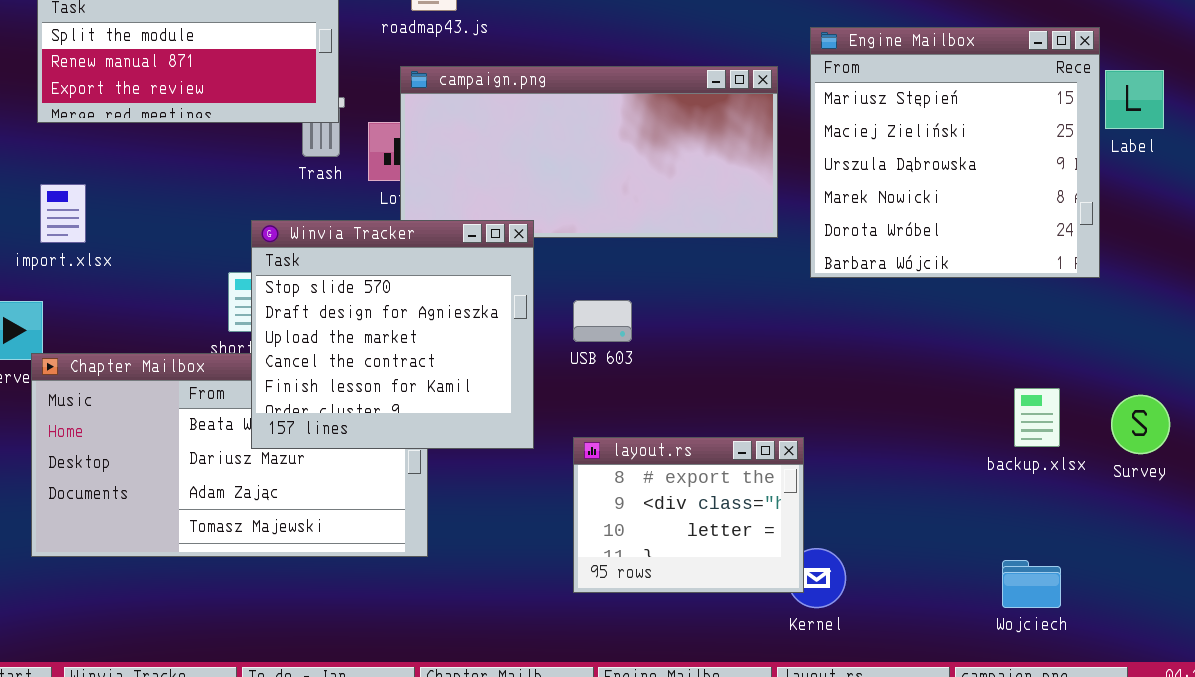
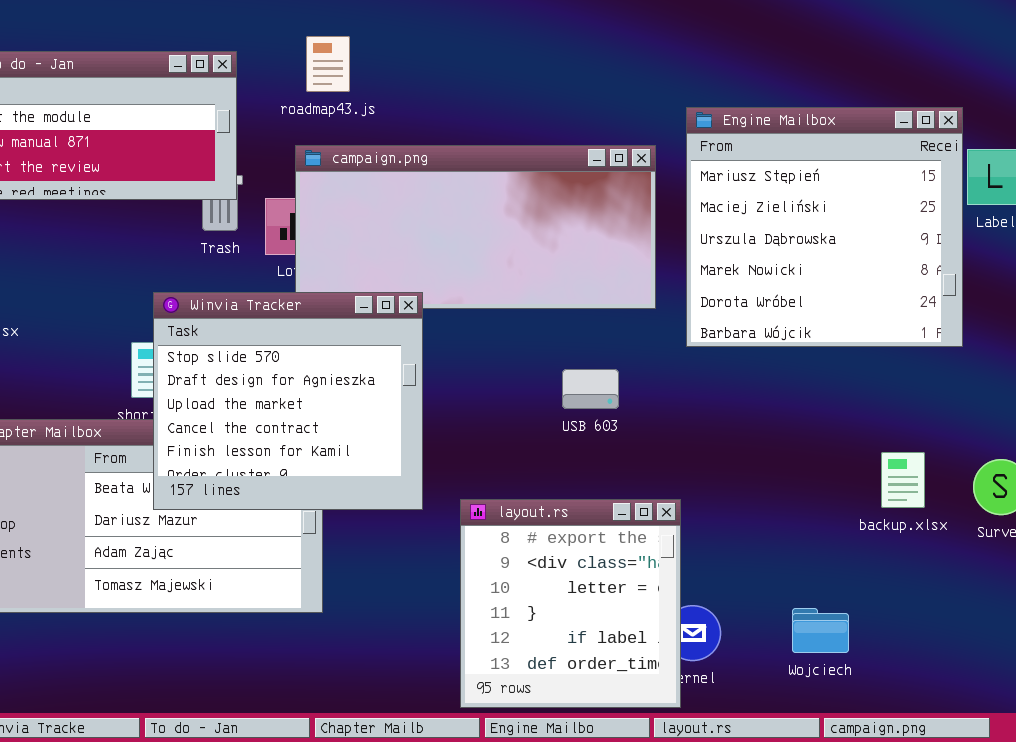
USB 603: [573,300,632,342] -> [562,369,619,409], moved
layout.rs: [573,437,804,593] -> [460,499,681,708], resized
Wojciech: [1002,560,1061,608] -> [792,608,849,653], moved

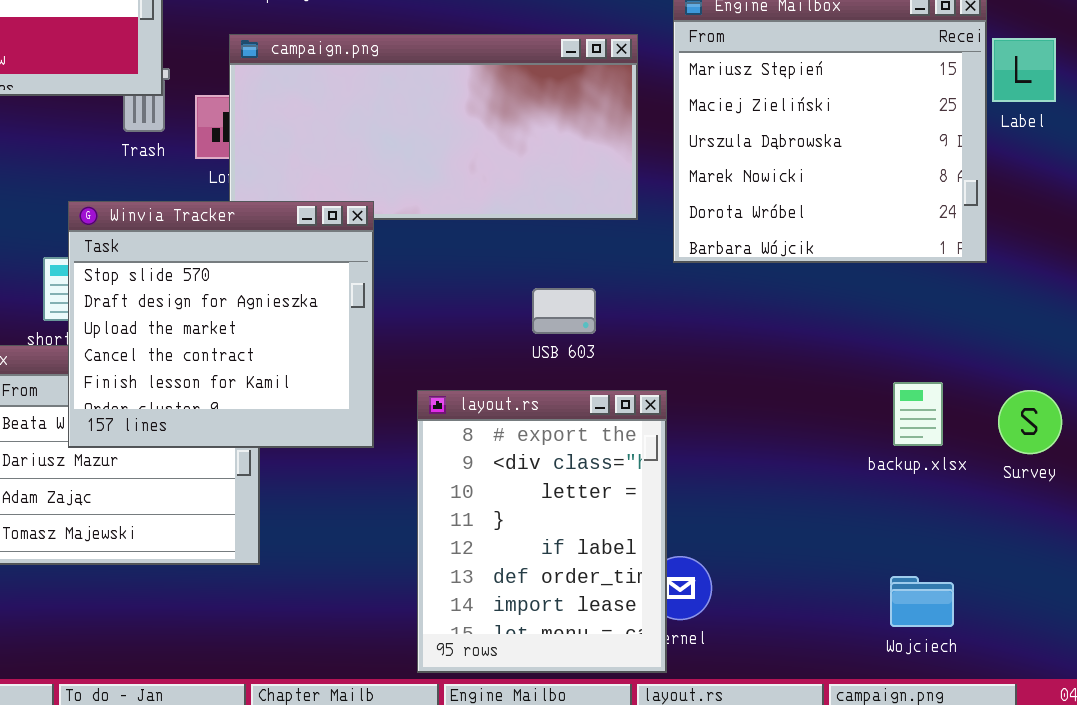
layout.rs: [460,499,681,708] -> [417,390,667,673], resized
Wojciech: [792,608,849,653] -> [890,576,954,627], moved

